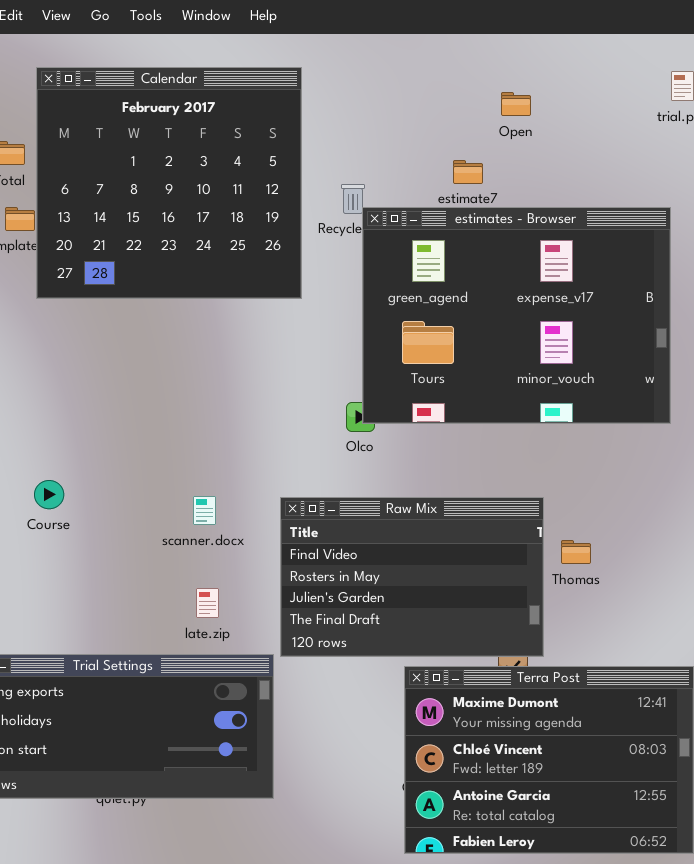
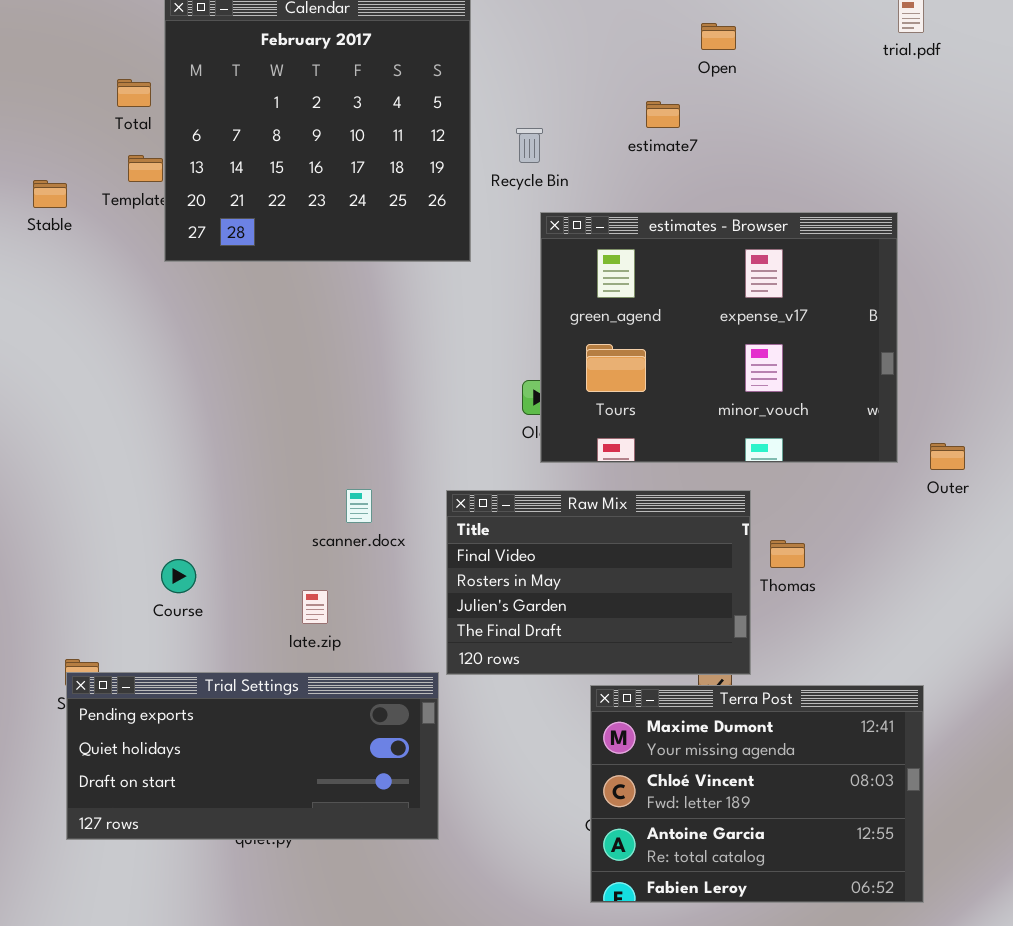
estimates - Browser: [362,207,671,424] -> [540,212,898,463], moved
Course: [34,480,64,509] -> [161,559,196,593], moved
late.zip: [196,588,219,618] -> [302,590,328,624], moved

